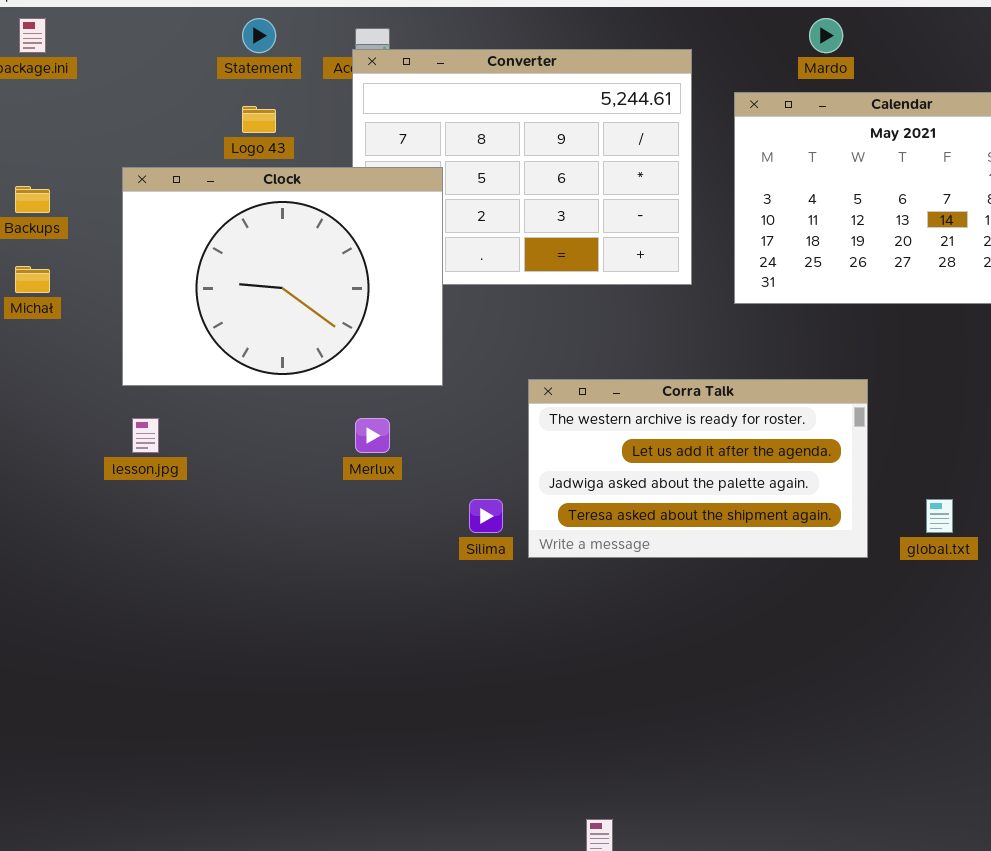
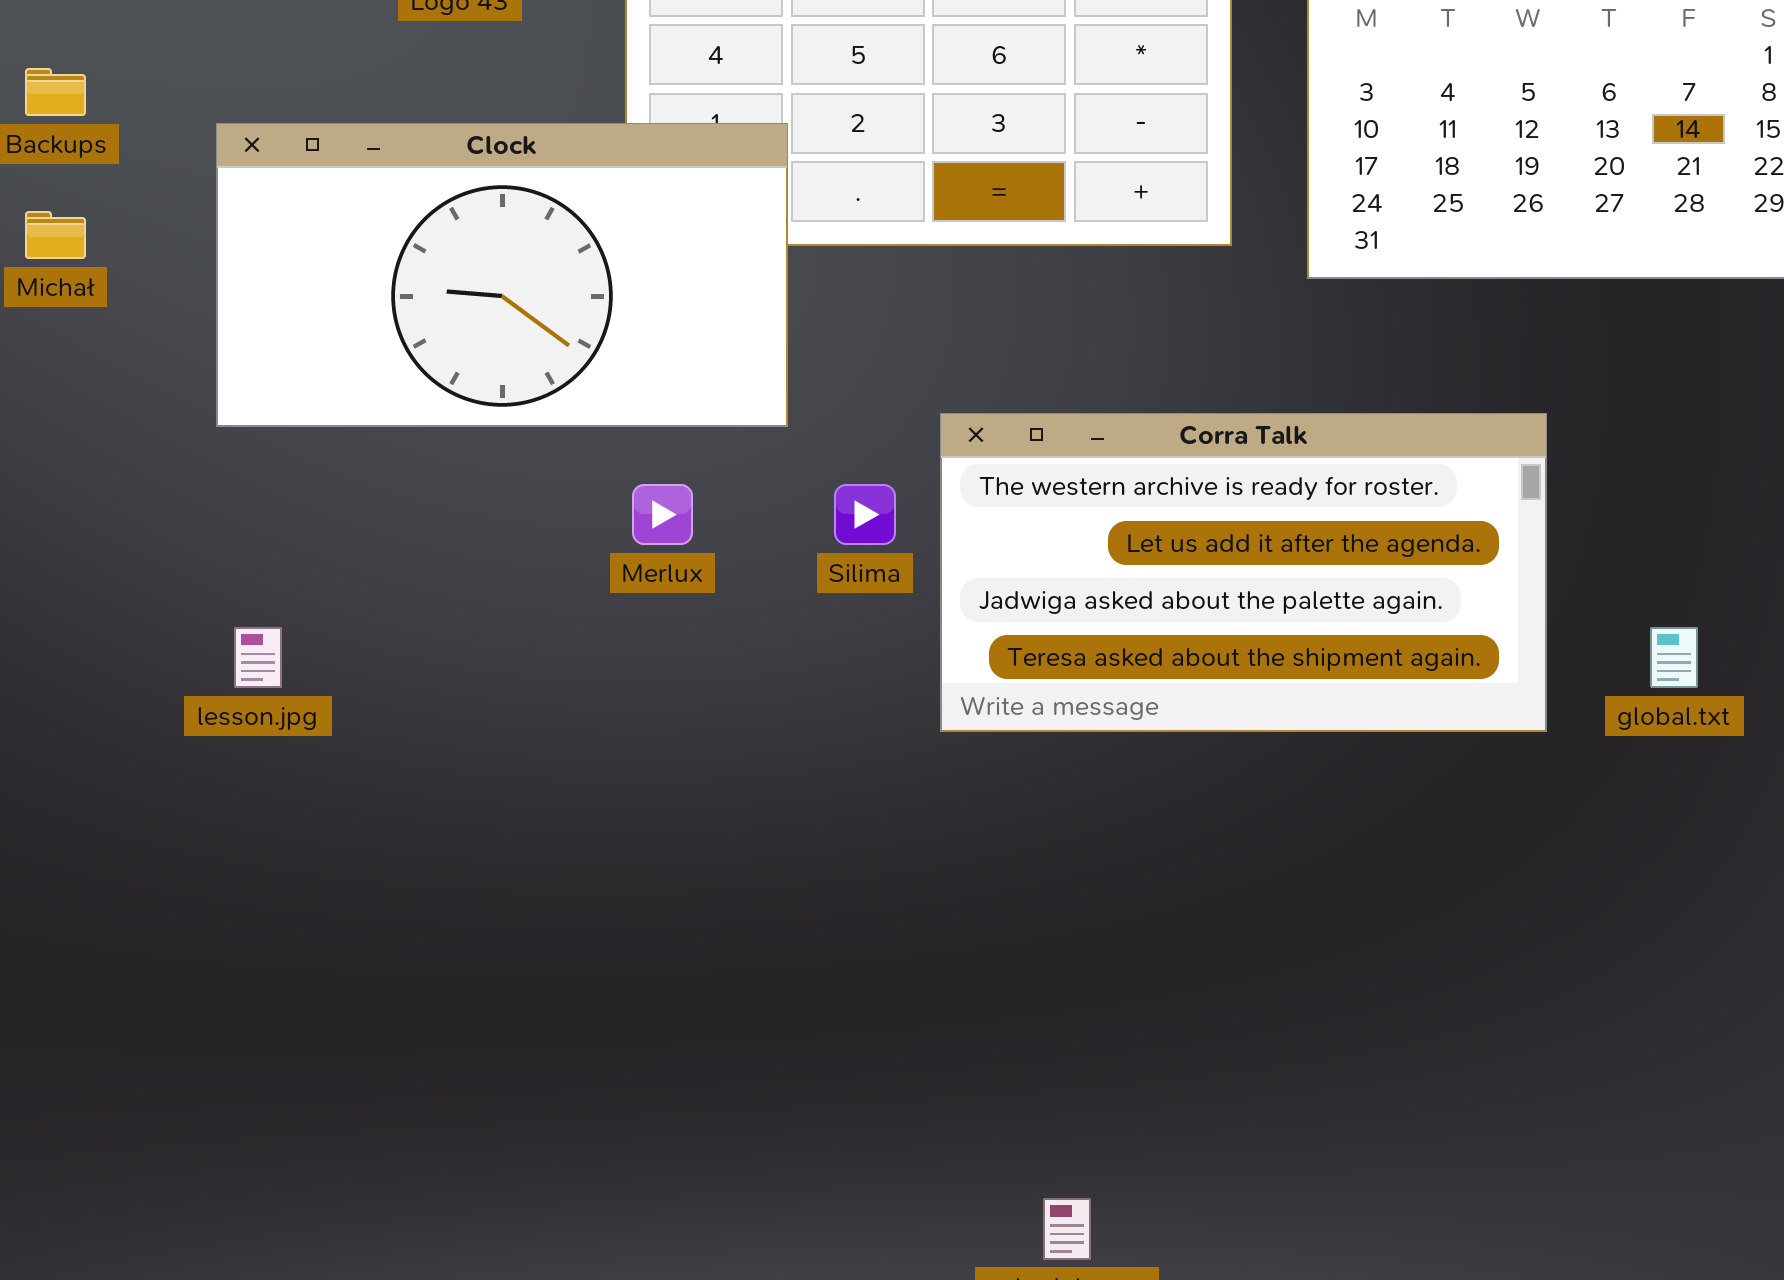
Clock: [122,167,443,386] -> [216,123,788,427], resized
lesson.jpg: [132,418,159,453] -> [234,627,282,688], moved
Silima: [469,499,503,533] -> [834,484,896,545], moved

